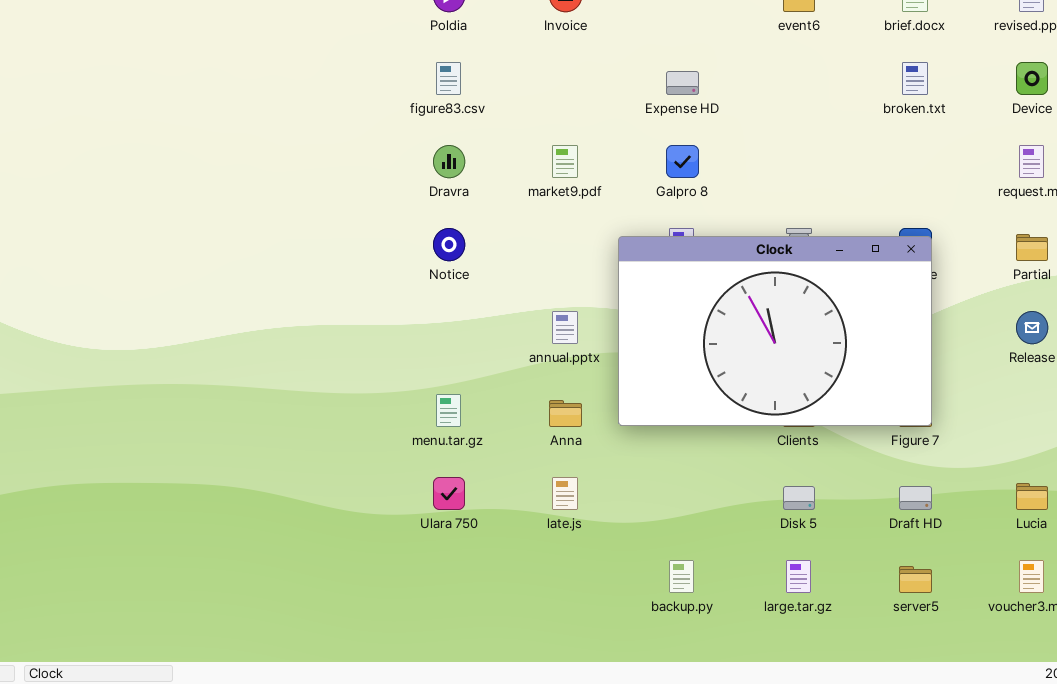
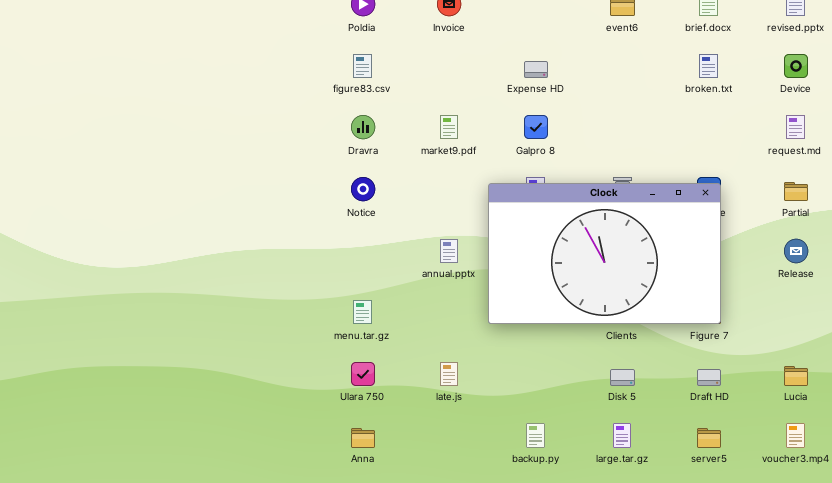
Anna: [549,400,582,427] -> [351,428,375,448], moved

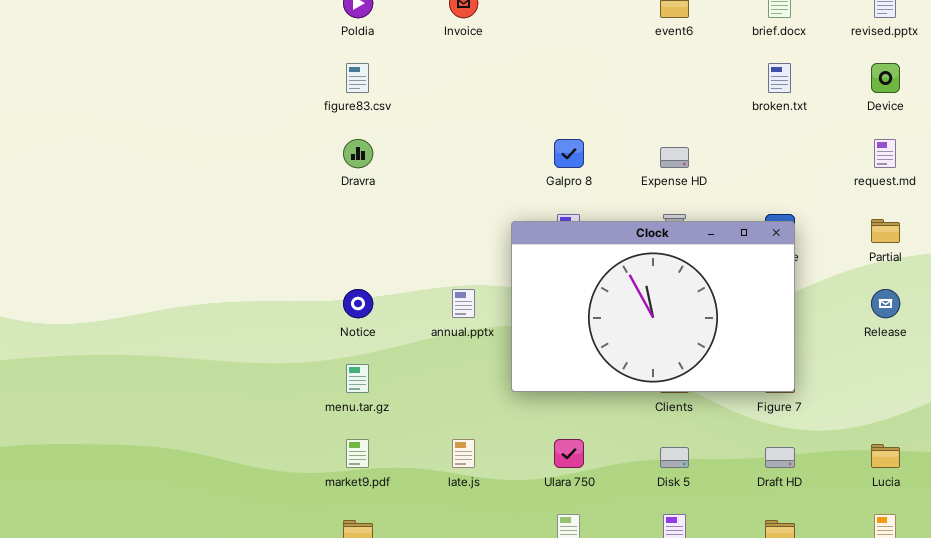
Expense HD: [524,61,548,78] -> [660,147,689,168], moved
market9.pdf: [440,115,458,139] -> [346,439,369,468], moved
Notice: [351,177,375,201] -> [343,289,373,318], moved
Ulara 750: [351,362,375,386] -> [554,439,584,468], moved

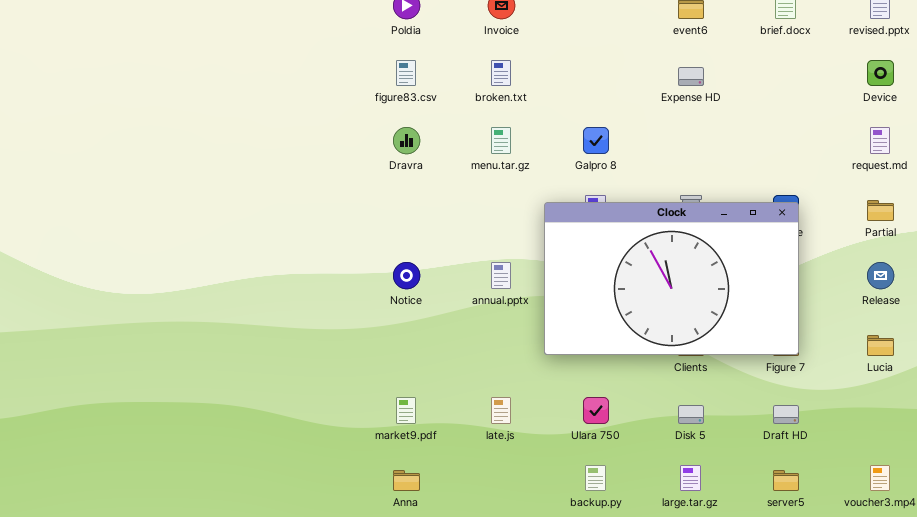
broken.txt: [768,63,791,93] -> [491,60,511,86], moved
Expense HD: [660,147,689,168] -> [678,67,704,86], moved
menu.tar.gz: [346,364,369,393] -> [491,127,511,154], moved
Lucia: [871,444,900,468] -> [867,335,894,356], moved

